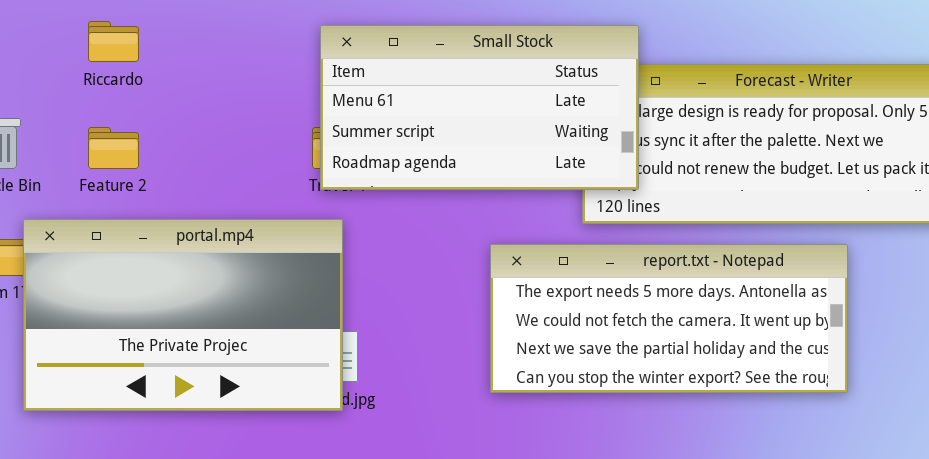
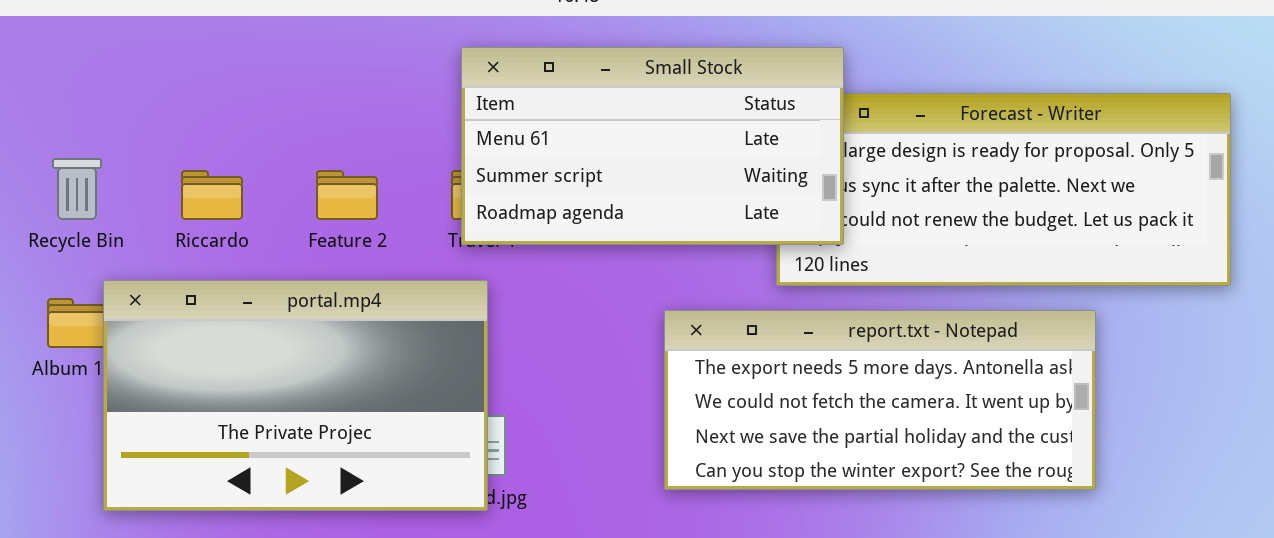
Riccardo: [88,21,139,62] -> [181,170,243,220], moved
Feature 2: [88,127,139,169] -> [316,170,378,220], moved

